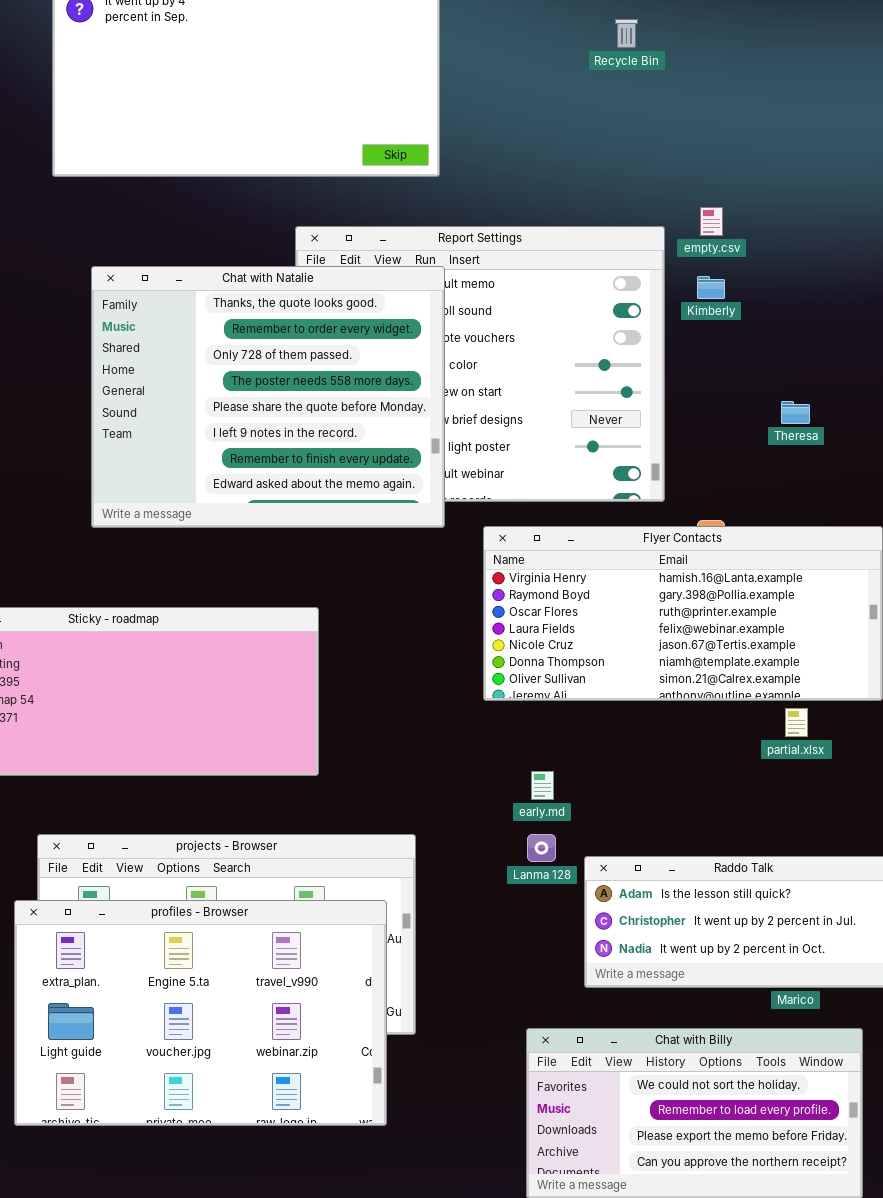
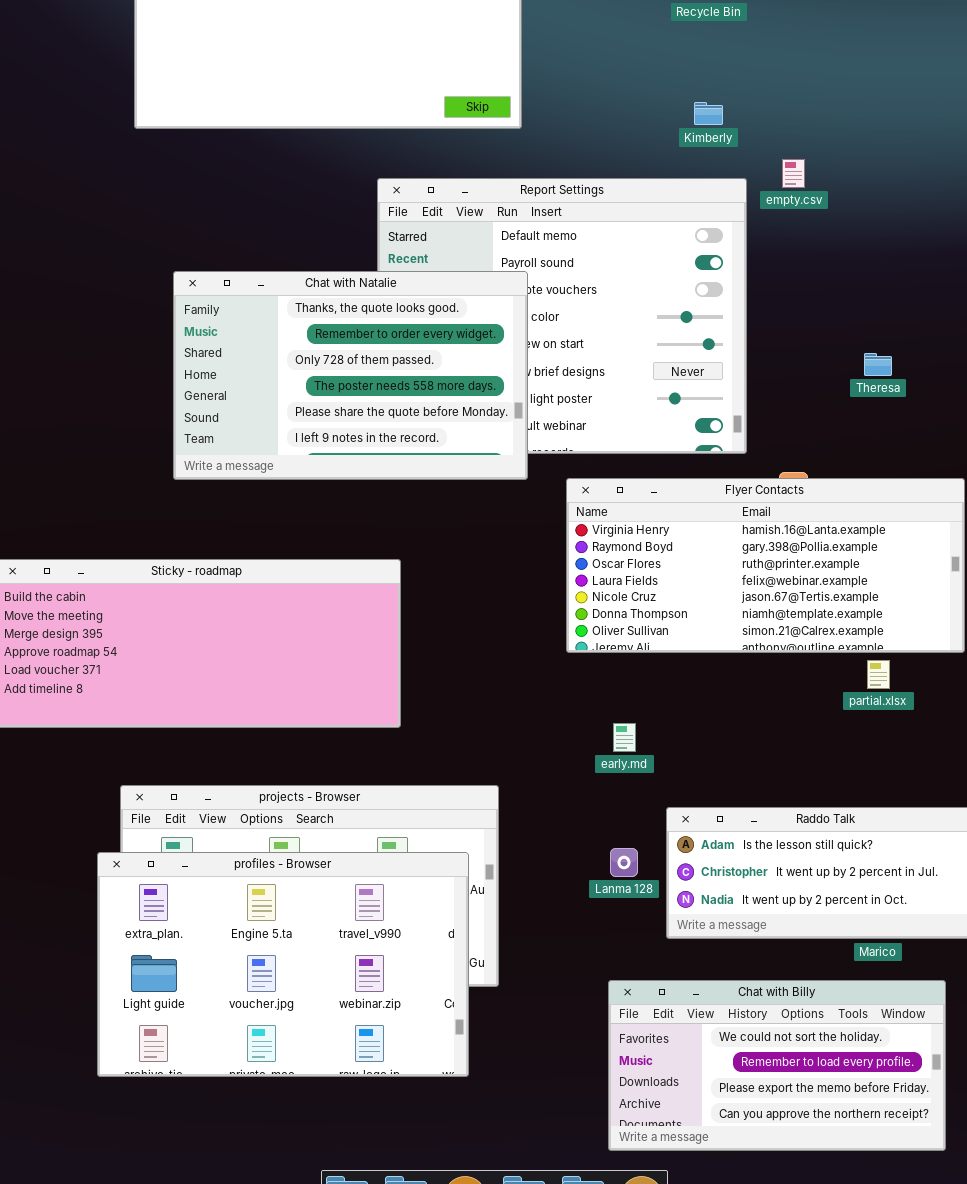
Chat with Natalie: [91,266,445,528] -> [173,271,528,480], resized
Kimberly: [697,276,725,299] -> [694,102,723,125], moved
Lanma 128: [527,834,556,862] -> [610,848,638,877], moved

